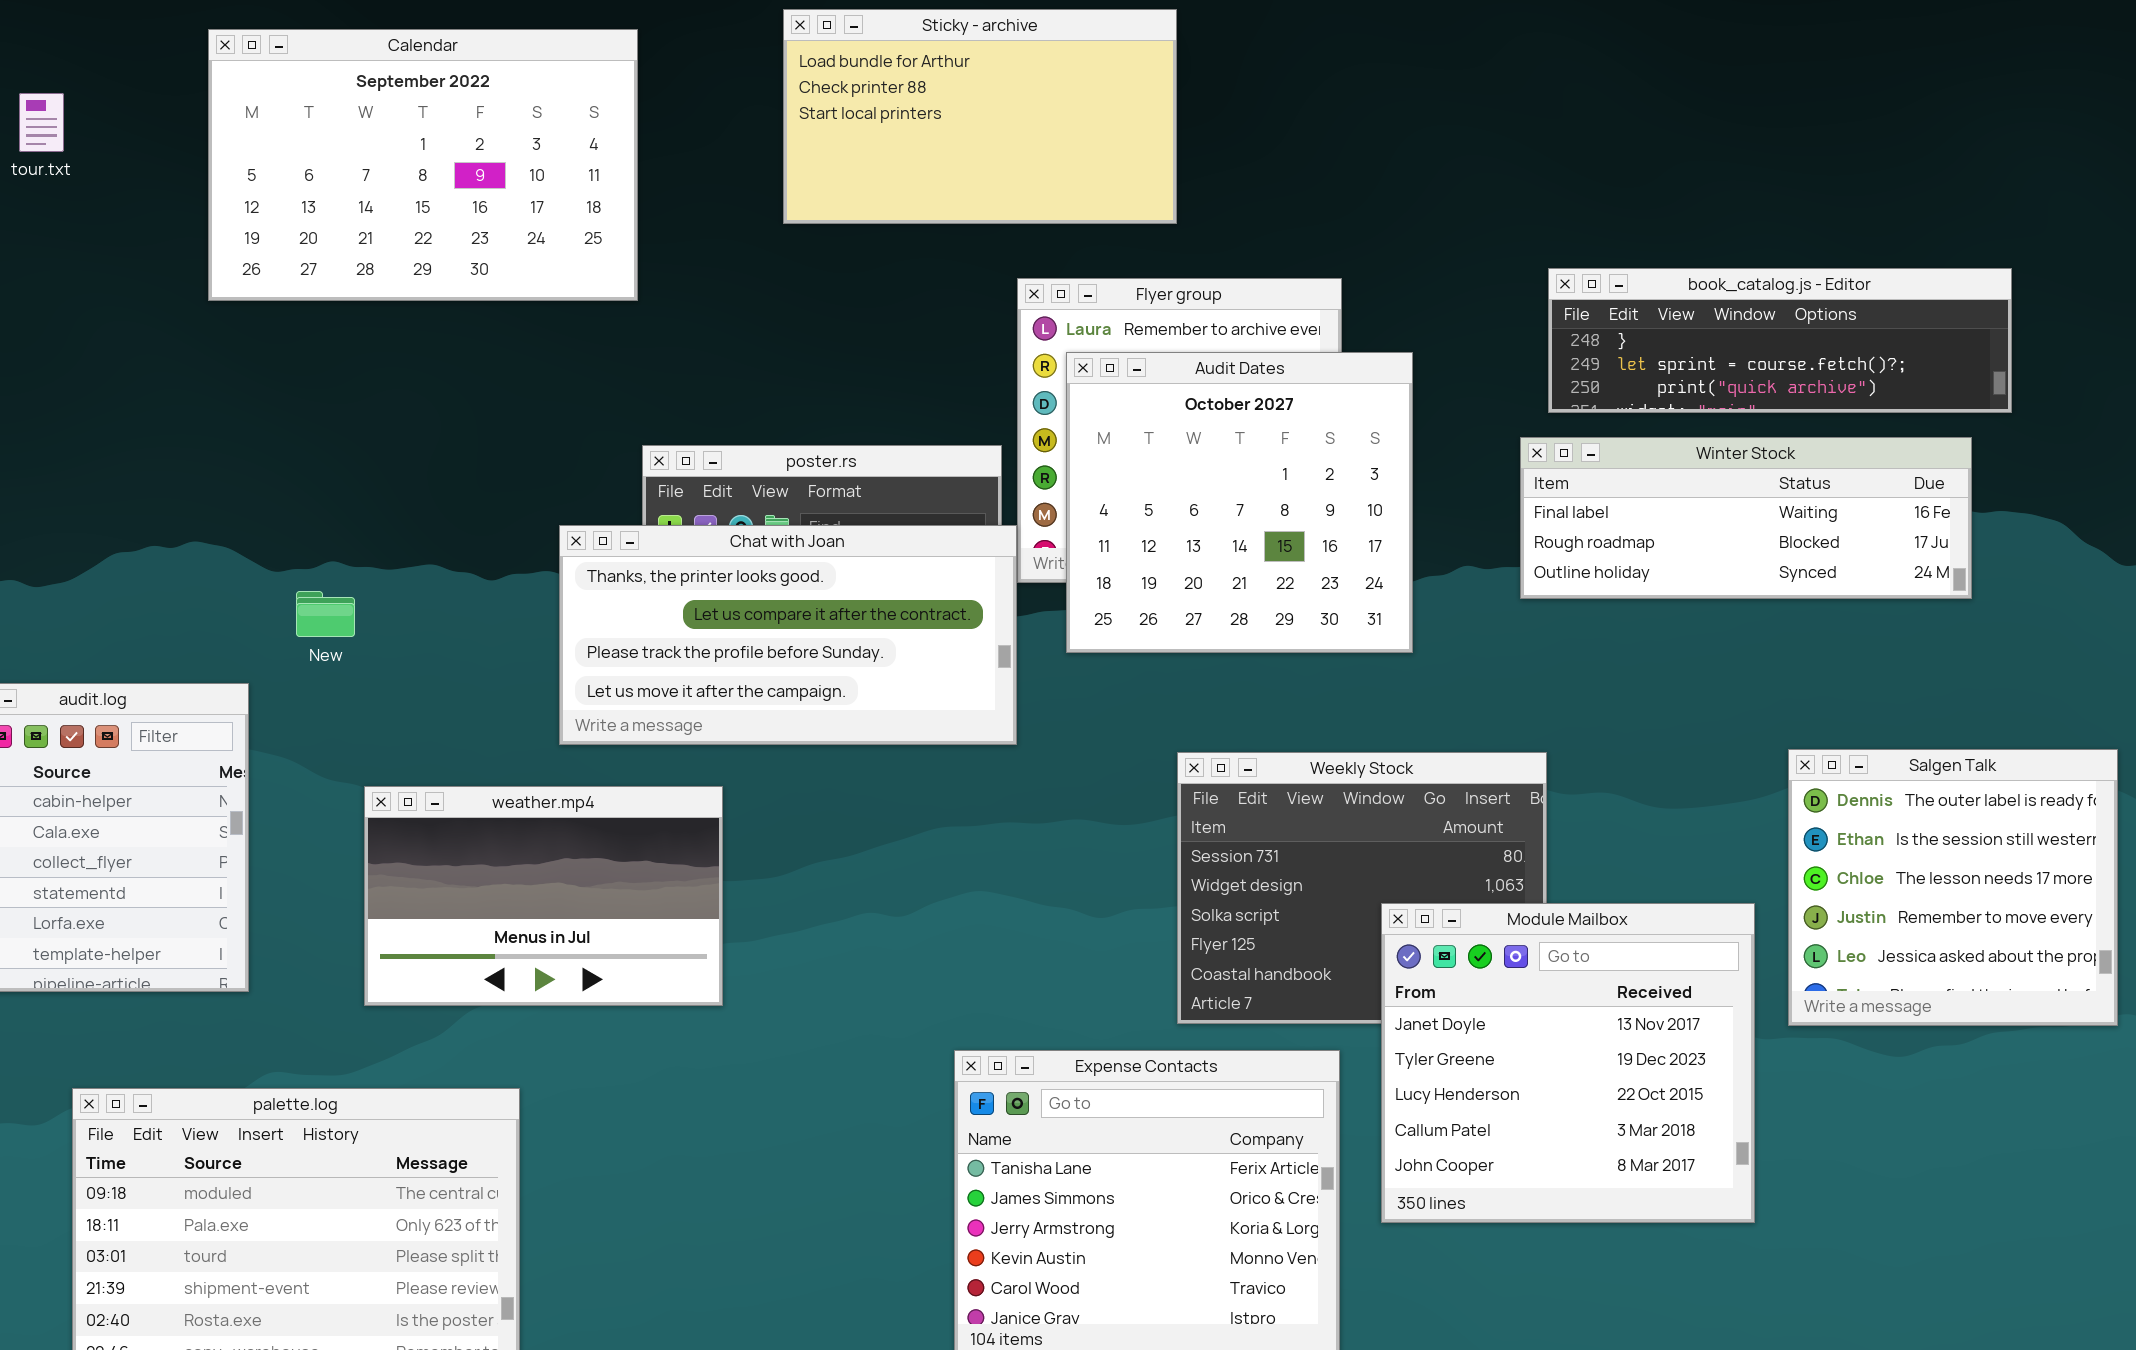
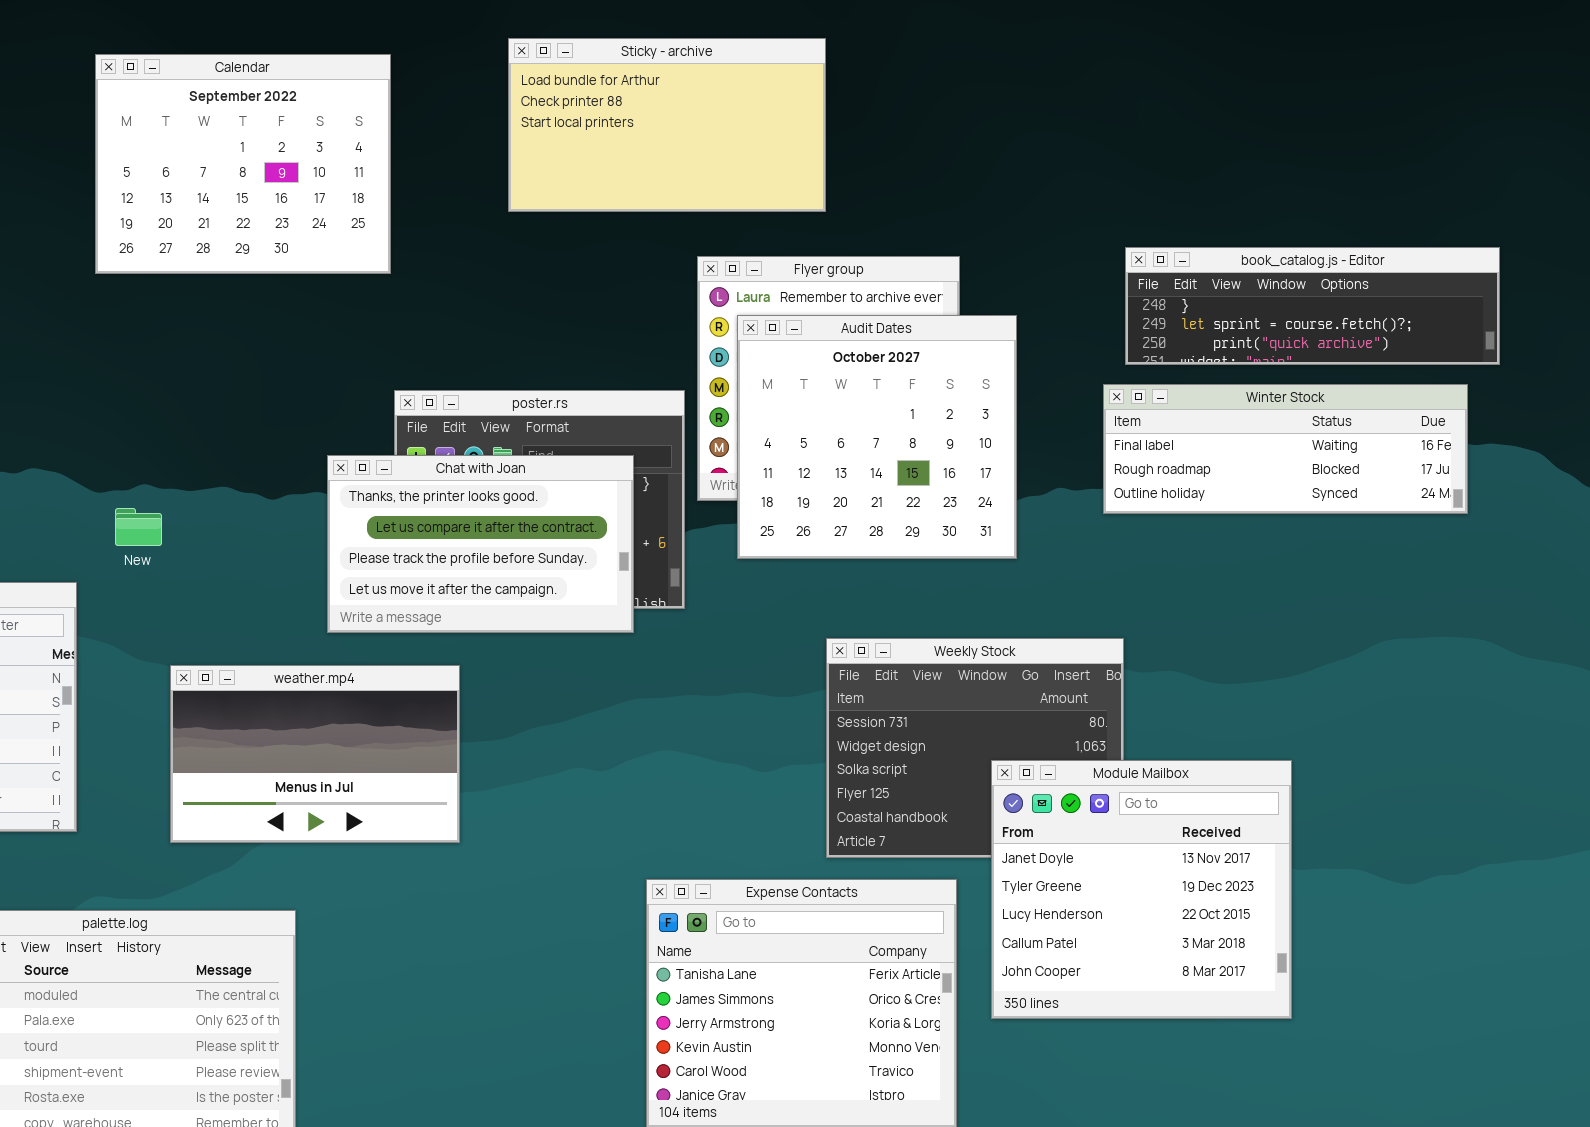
Calendar: [208,29,638,301] -> [95,54,391,274], resized
Chat with Joan: [559,525,1017,745] -> [327,455,634,633], resized
Salgen Talk: [1788,749,2118,1026] -> none, closed

